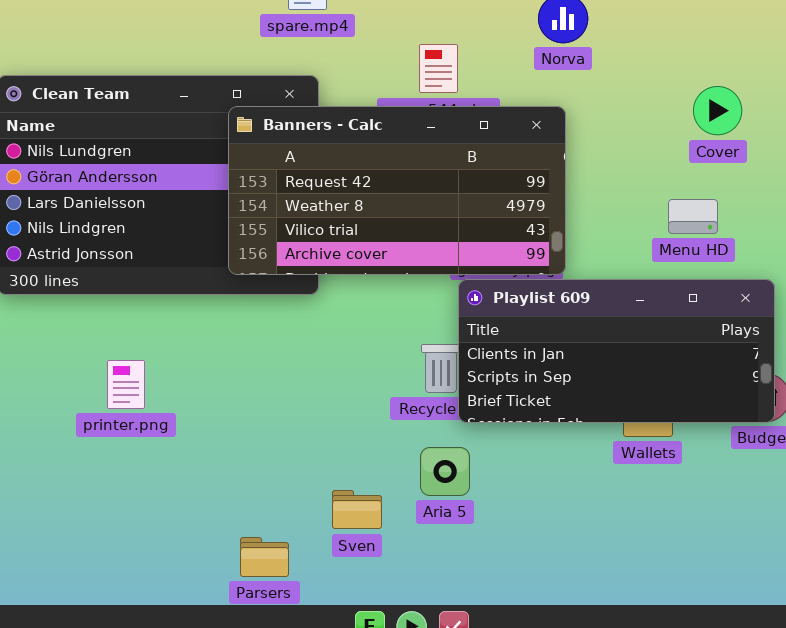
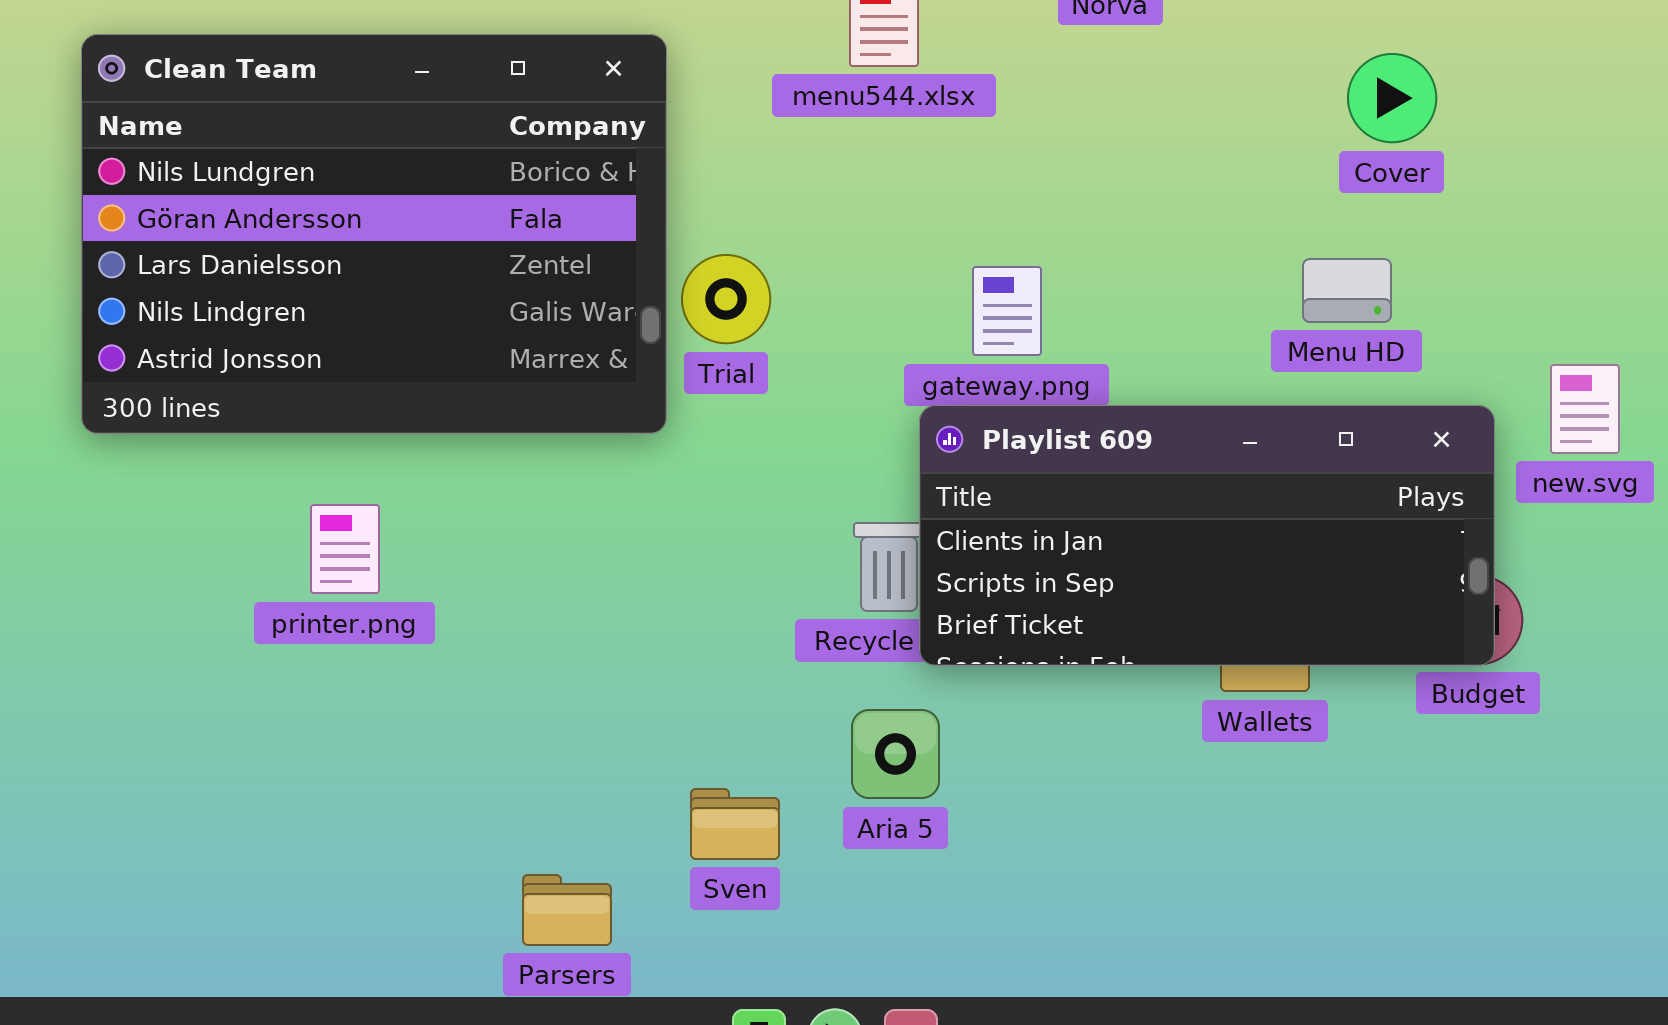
Banners - Calc: [228,106,566,275] -> none, closed
printer.png: [107,360,145,409] -> [310,504,380,594], moved

